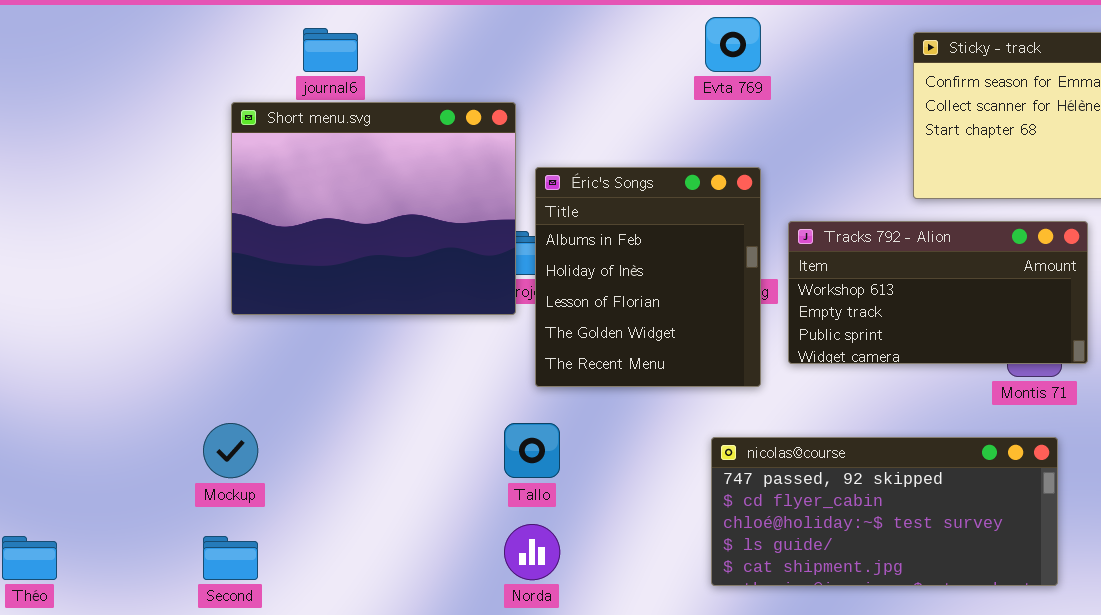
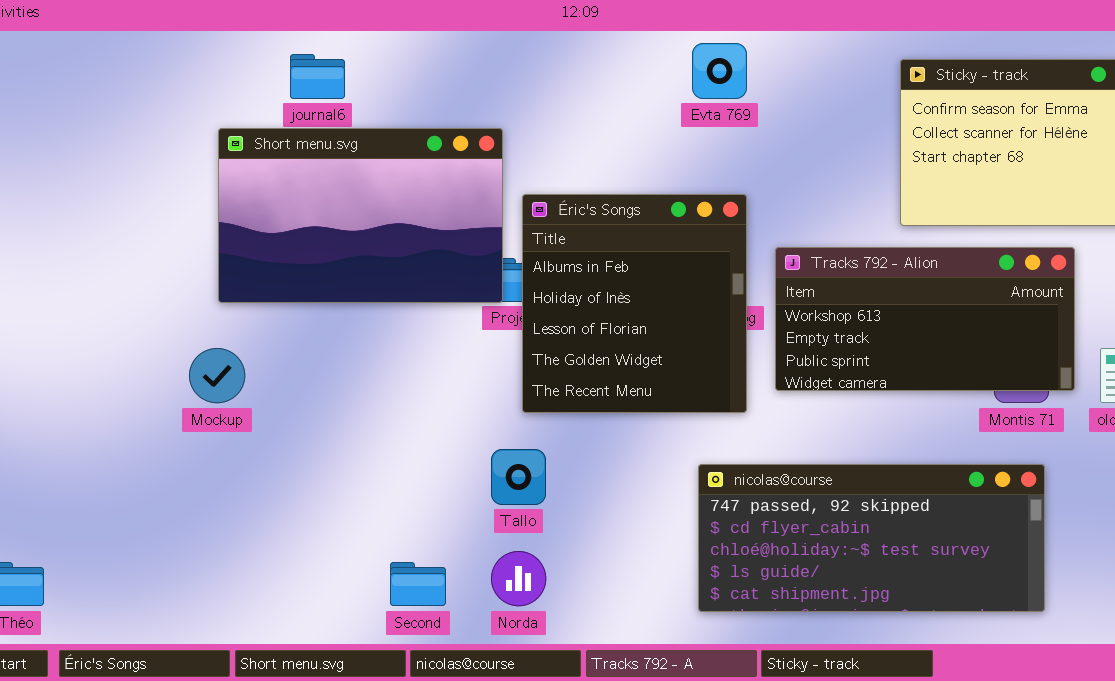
Short menu.svg: [231,102,516,315] -> [218,128,503,303], resized
Mockup: [203,423,258,478] -> [189,348,245,403], moved
Second: [203,536,258,580] -> [390,562,446,606], moved

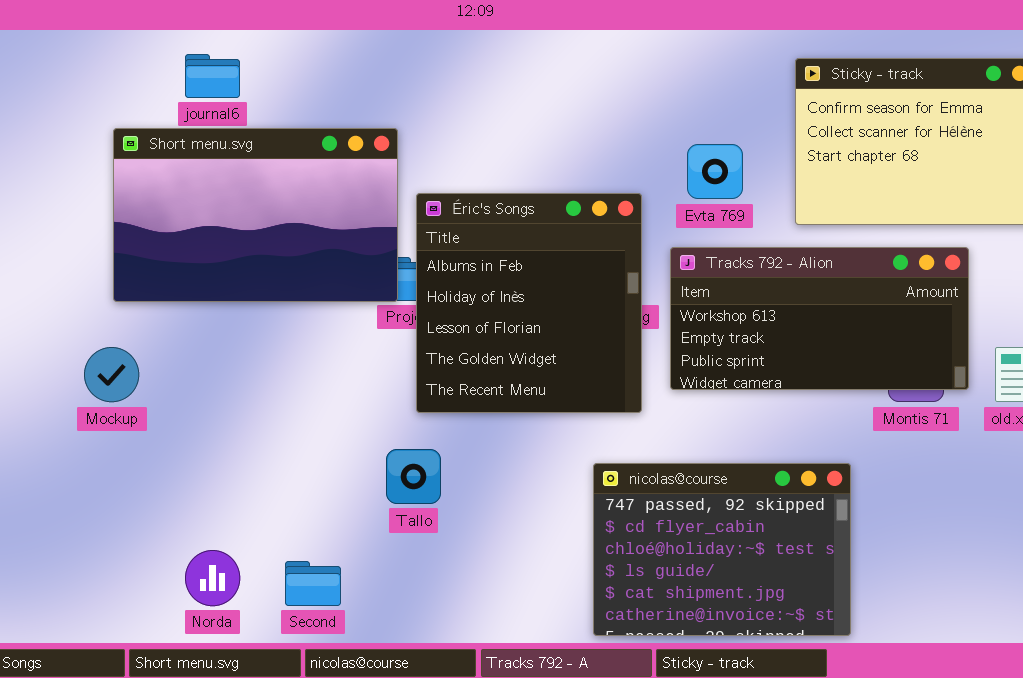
Evta 769: [692,43,747,99] -> [687,144,743,199], moved
nicolas@course: [698,464,1045,612] -> [593,463,851,636], resized
Norda: [491,551,546,606] -> [185,550,240,606], moved

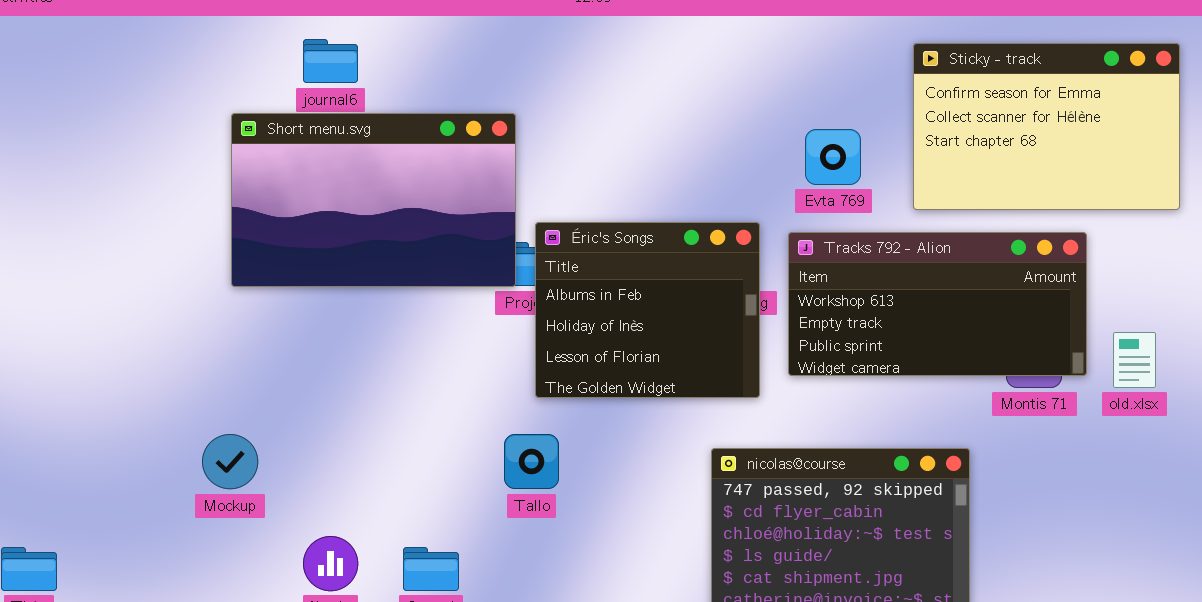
Éric's Songs: [416,193,642,413] -> [535,222,760,398], resized
Mockup: [84,347,139,402] -> [202,434,258,489], moved

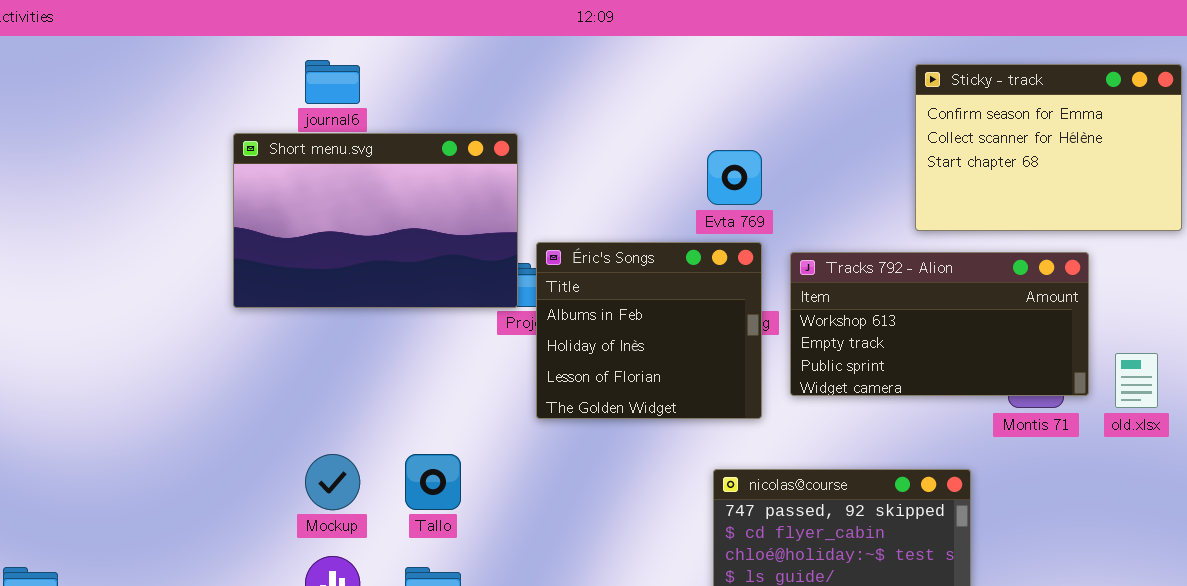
Evta 769: [805,129,861,185] -> [707,150,762,205], moved
Mockup: [202,434,258,489] -> [305,454,360,510], moved
Tallo: [504,434,559,489] -> [405,454,461,510], moved

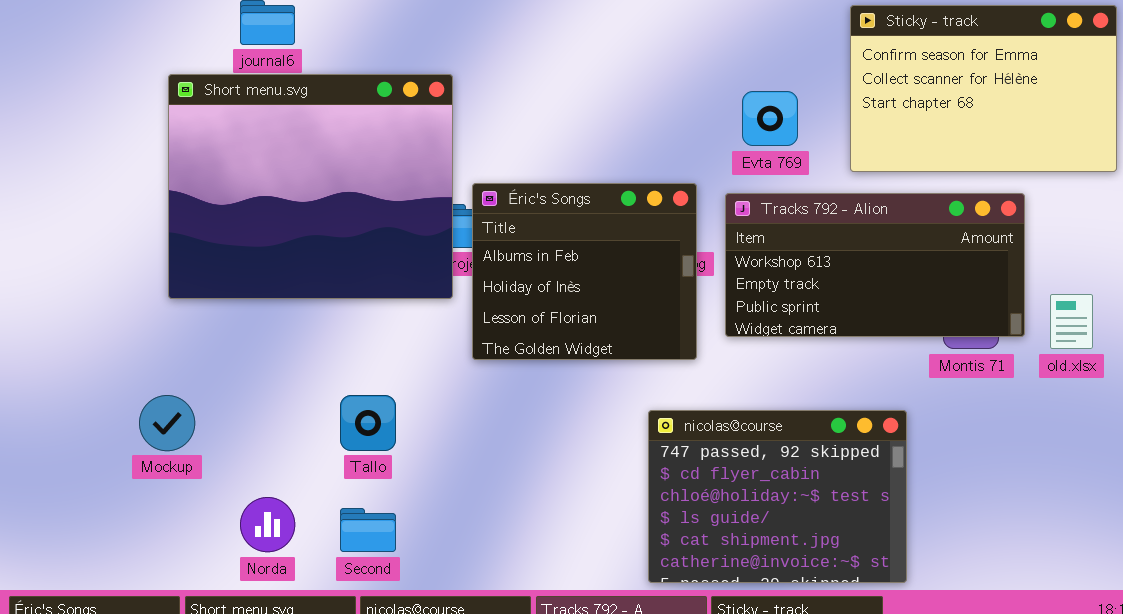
Short menu.svg: [233,133,518,308] -> [168,74,453,299], resized
Evta 769: [707,150,762,205] -> [742,91,798,146], moved
Mockup: [305,454,360,510] -> [139,395,195,451], moved

